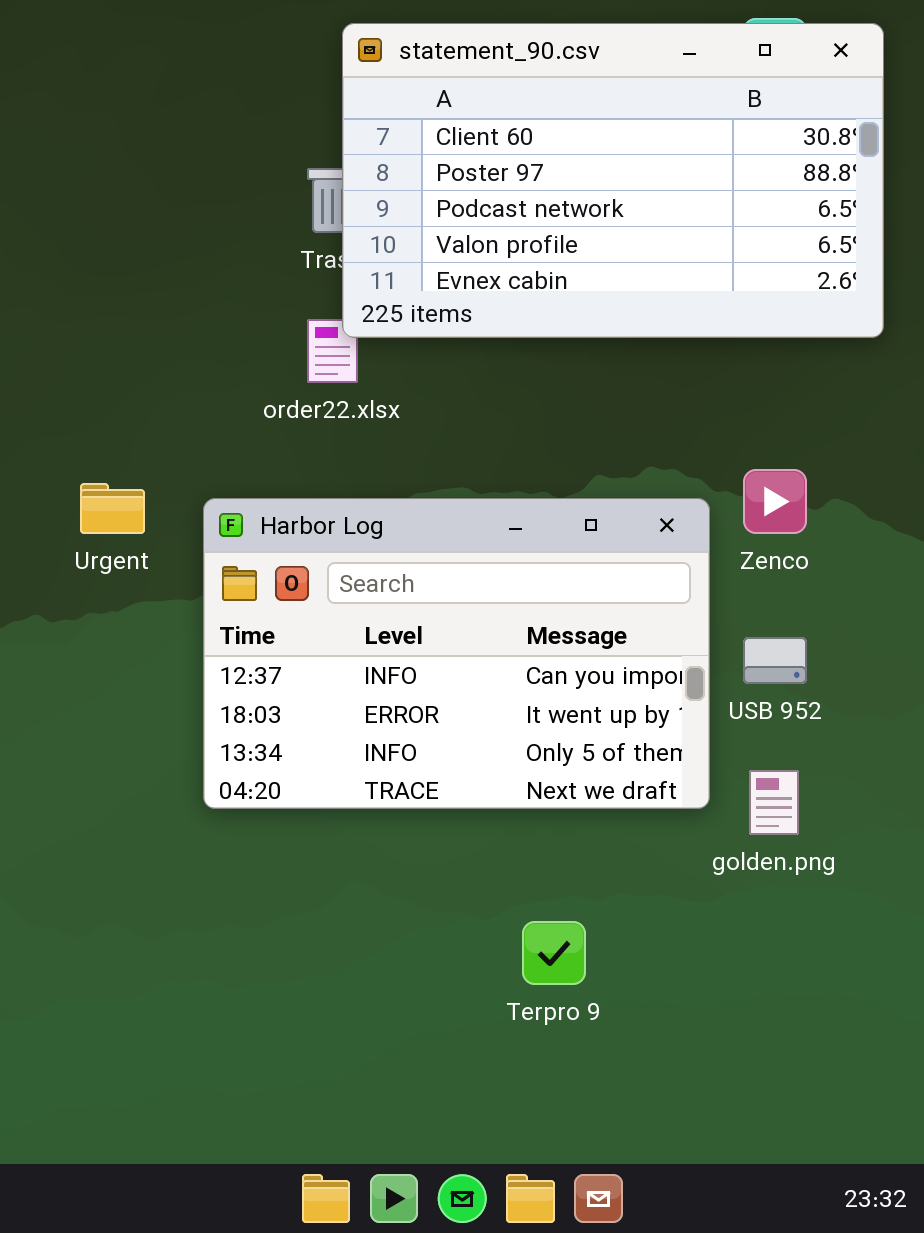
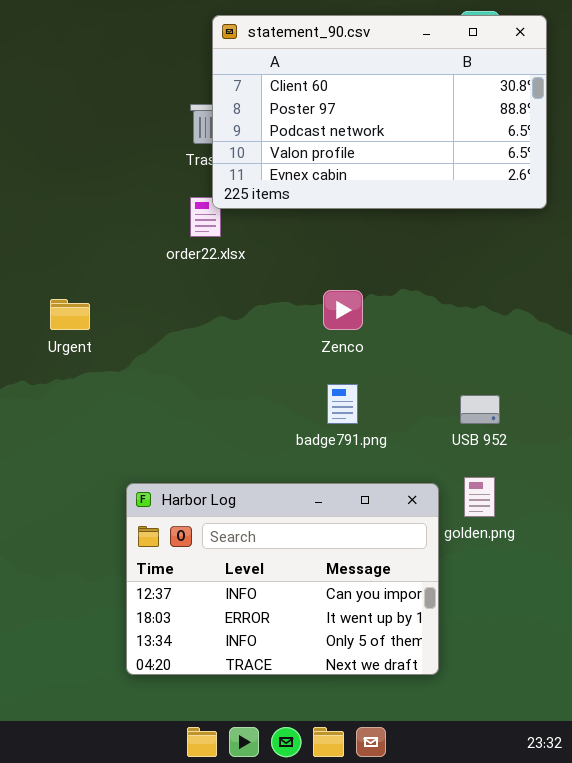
Zenco: [743,469,807,534] -> [323,290,363,330], moved
Harbor Log: [203,498,710,809] -> [126,483,439,675], moved

